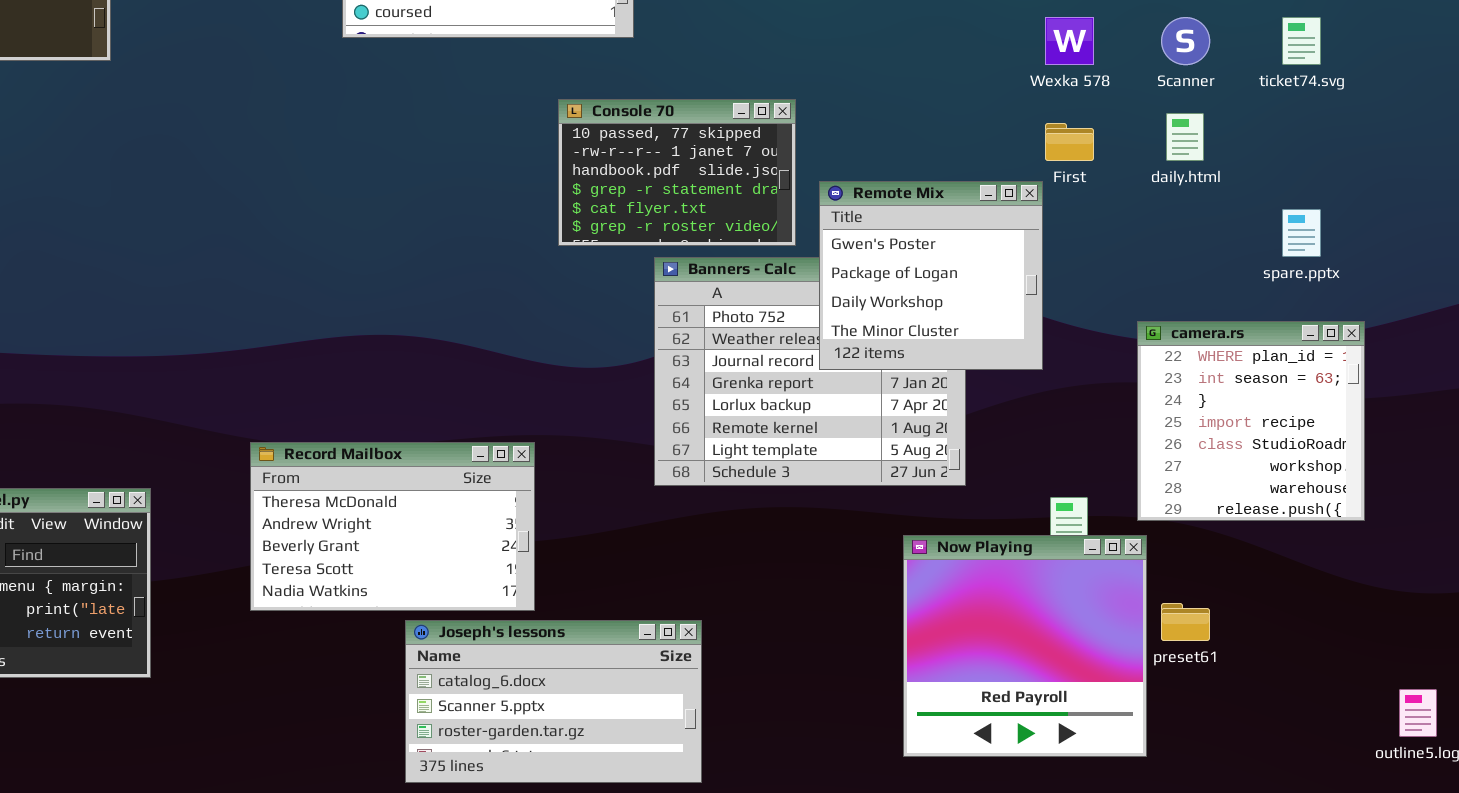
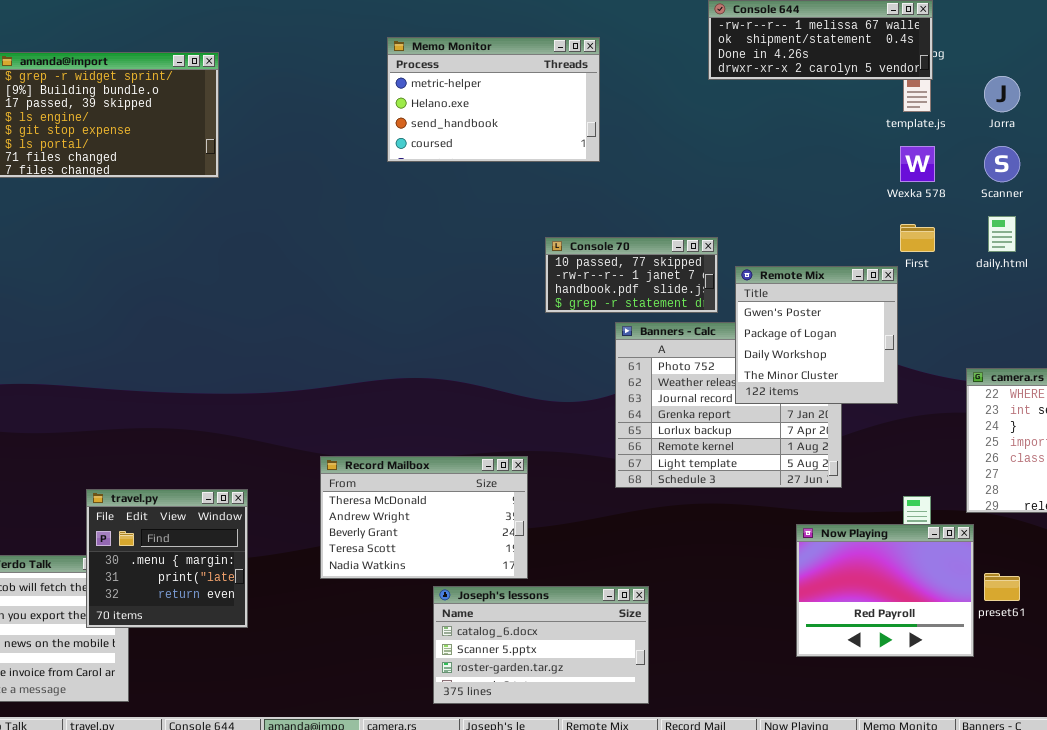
Console 70: [558,99,796,246] -> [545,237,718,313], resized
Now Playing: [903,535,1147,757] -> [796,524,974,657], resized

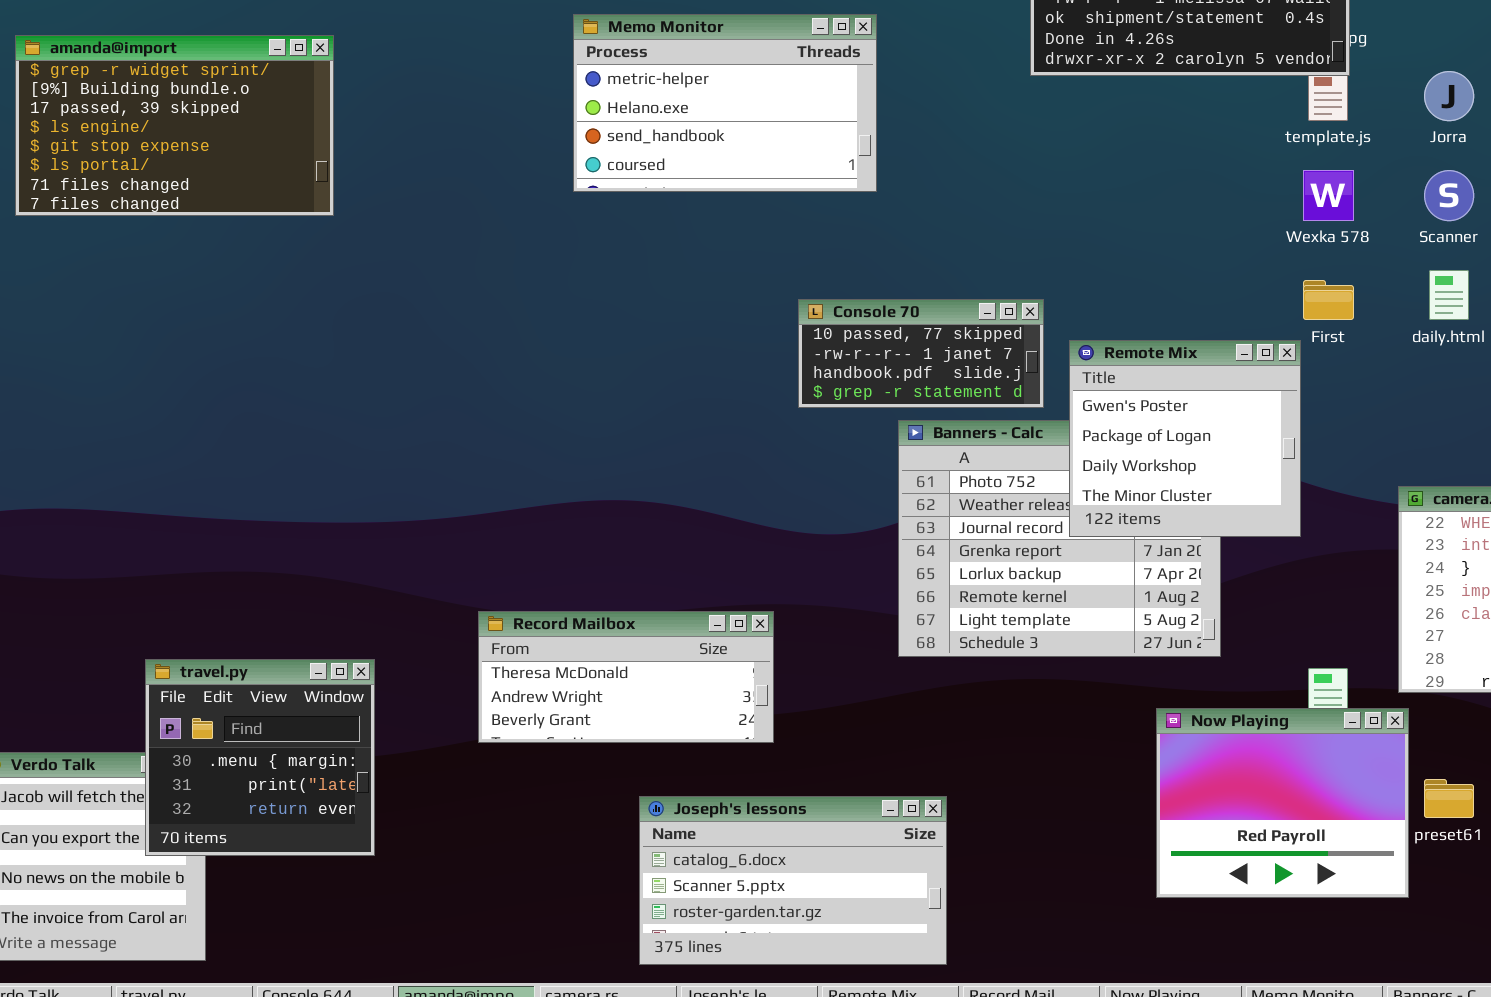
Record Mailbox: [320,456,528,579] -> [478,611,774,743], resized

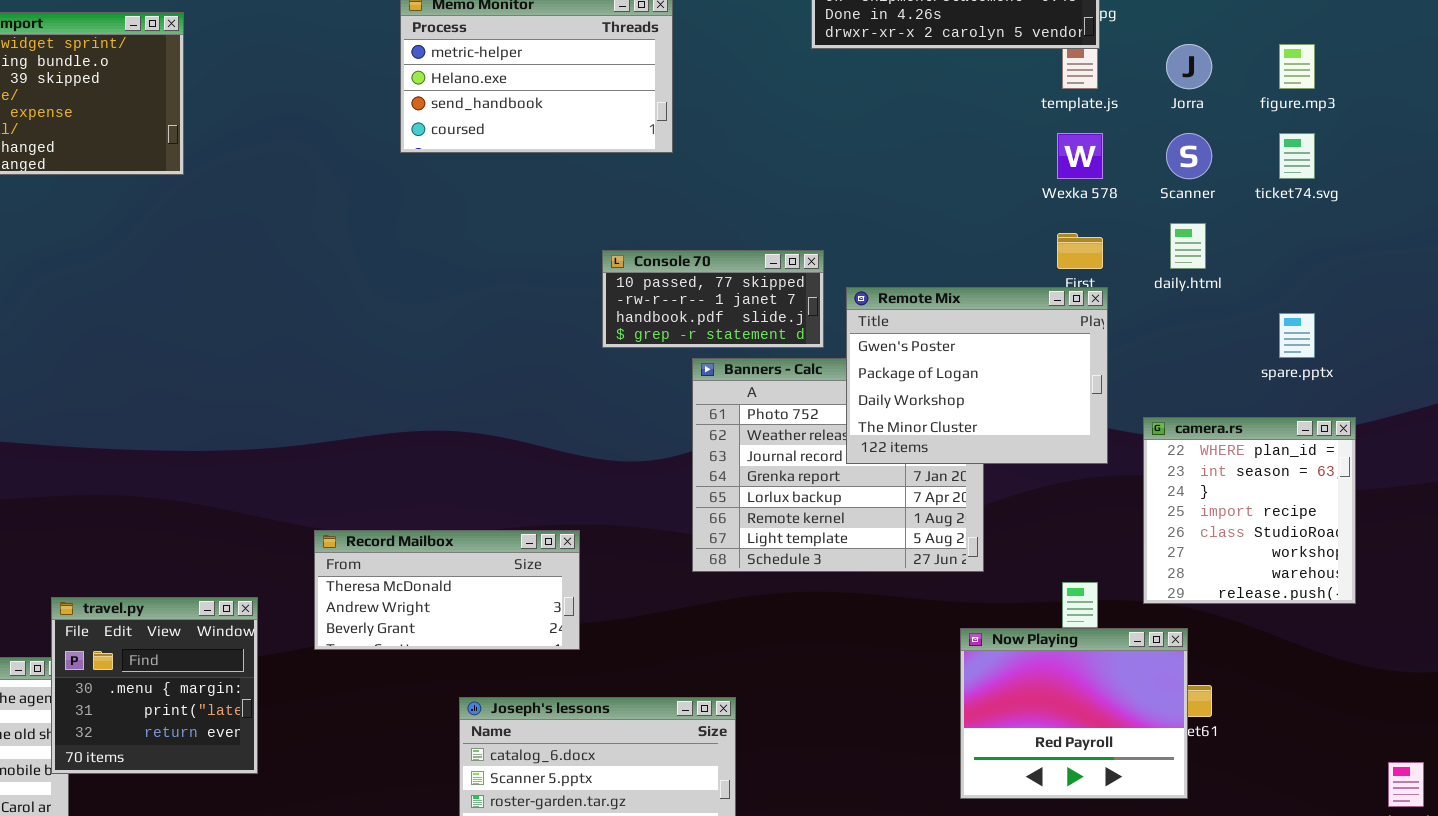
Remote Mix: [1069,340,1301,537] -> [846,287,1108,464], resized
travel.py: [145,659,375,856] -> [51,597,258,774], moved
Now Playing: [1156,708,1409,898] -> [960,628,1188,799], moved

